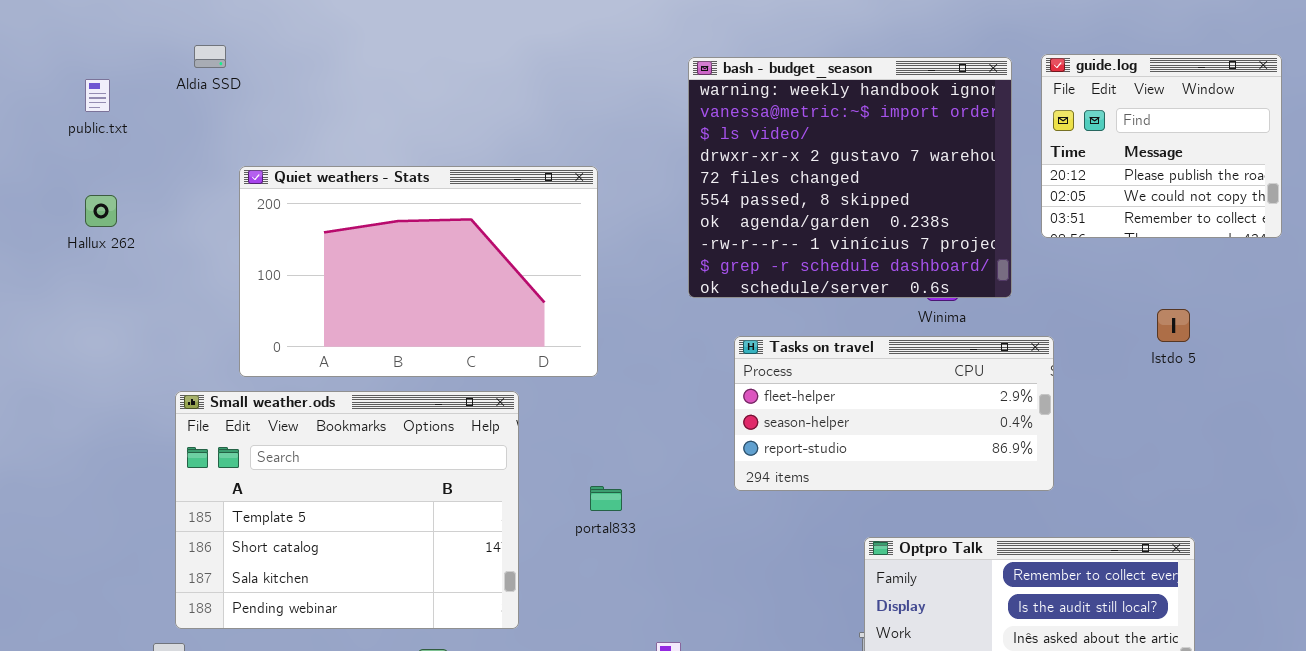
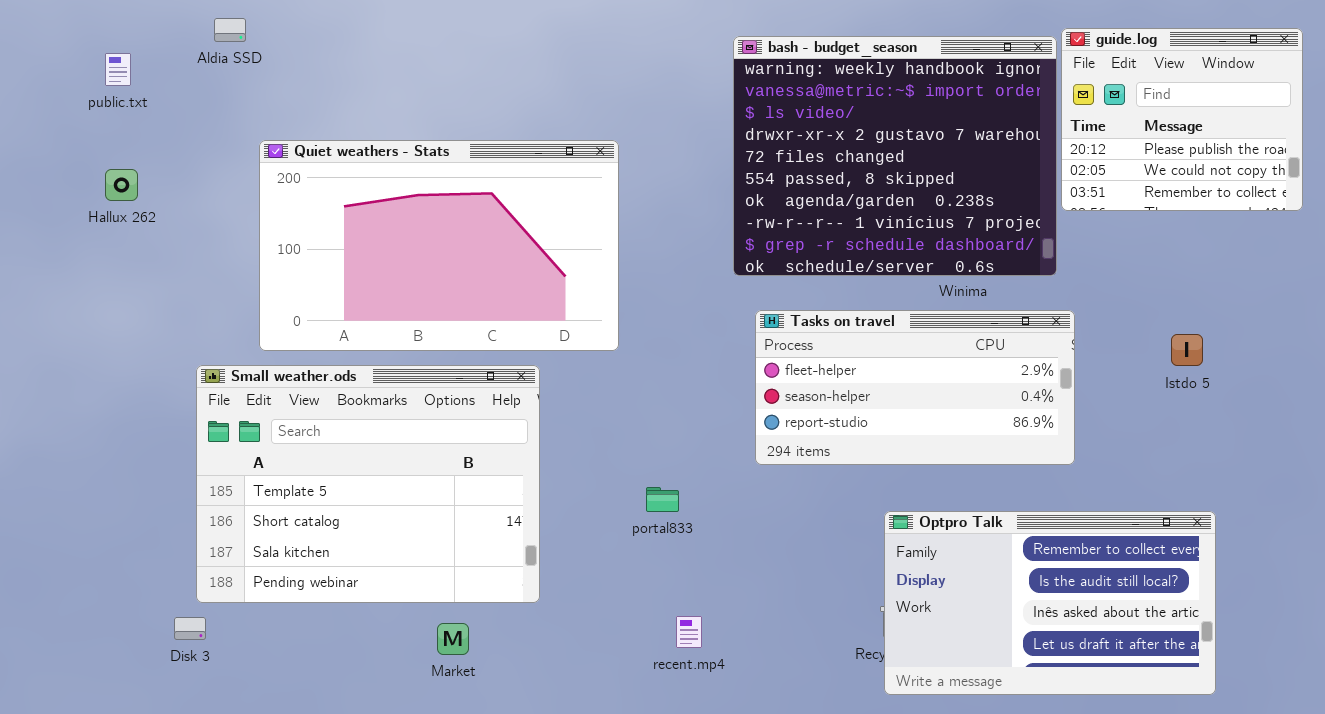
bash - budget_season: [688,57,1012,298] -> [733,36,1057,276], moved
Istdo 5: [1157,309,1190,342] -> [1171,334,1203,366], moved
portal833: [590,486,622,511] -> [646,487,679,512], moved

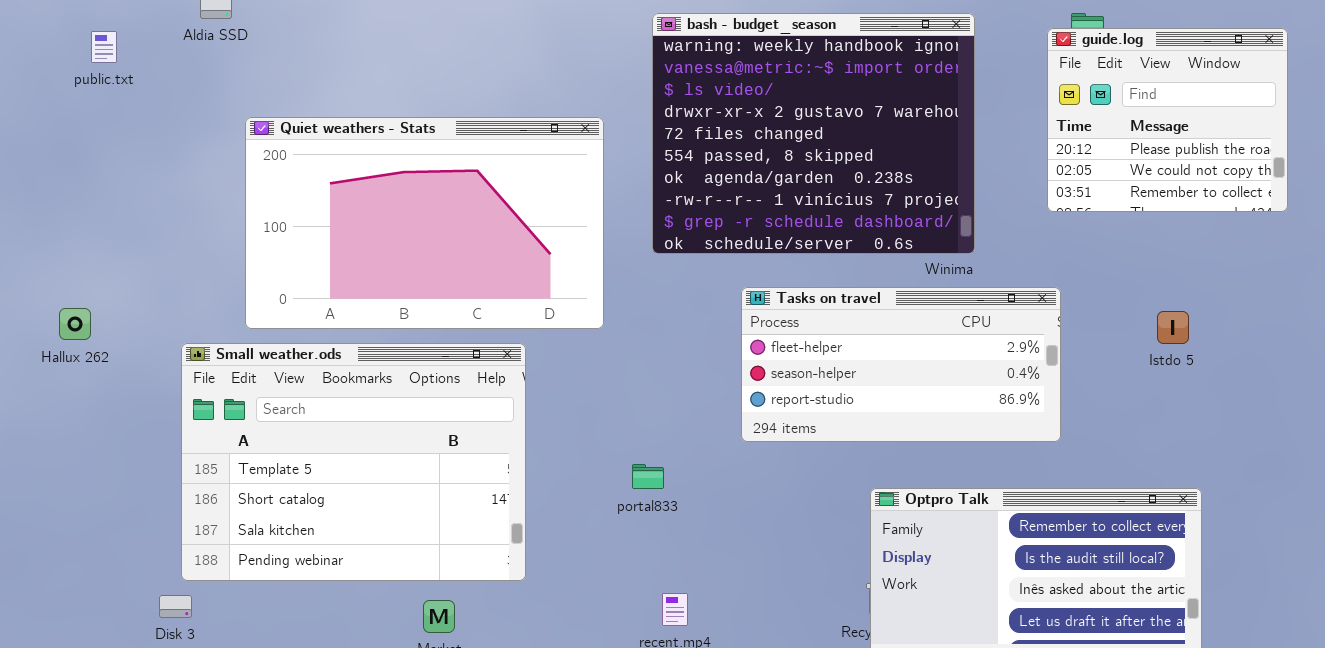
guide.log: [1061,28,1303,211] -> [1047,28,1288,212], moved
bash - budget_season: [733,36,1057,276] -> [652,13,975,254], moved
Hallux 262: [105,169,138,201] -> [59,308,91,340], moved

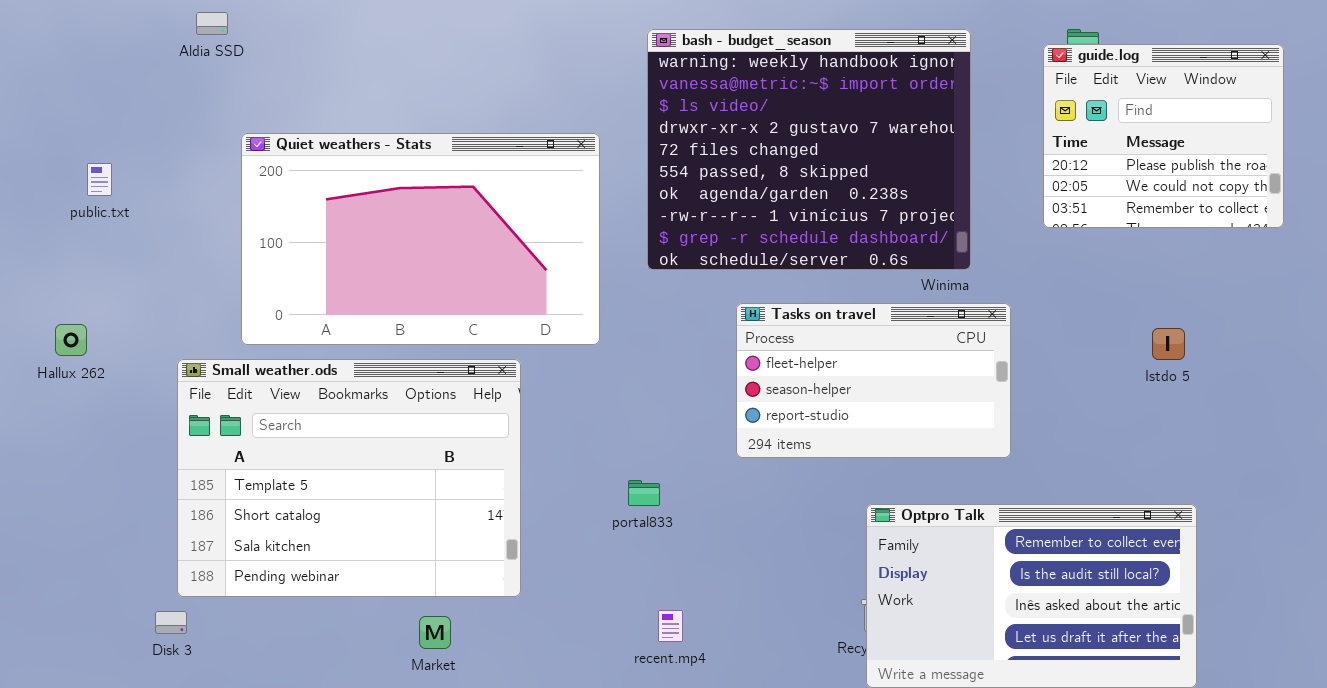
public.txt: [91,31,117,63] -> [87,163,112,196], moved
Tasks on travel: [741,287,1061,442] -> [736,303,1011,458], resized

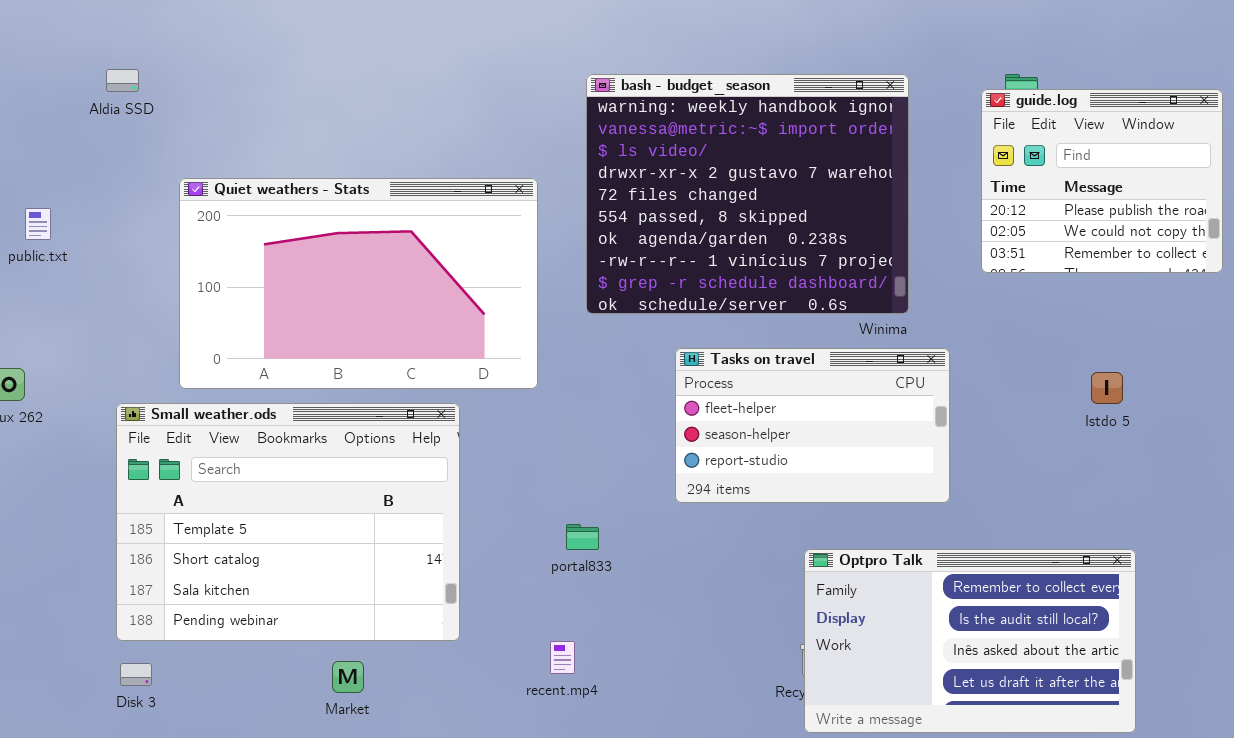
Aldia SSD: [196,12,228,35] -> [106,69,139,92], moved
recent.mp4: [658,610,683,642] -> [550,641,575,674], moved
Disk 3: [155,611,187,634] -> [120,663,152,686], moved
Market: [419,616,451,649] -> [332,661,364,693], moved

